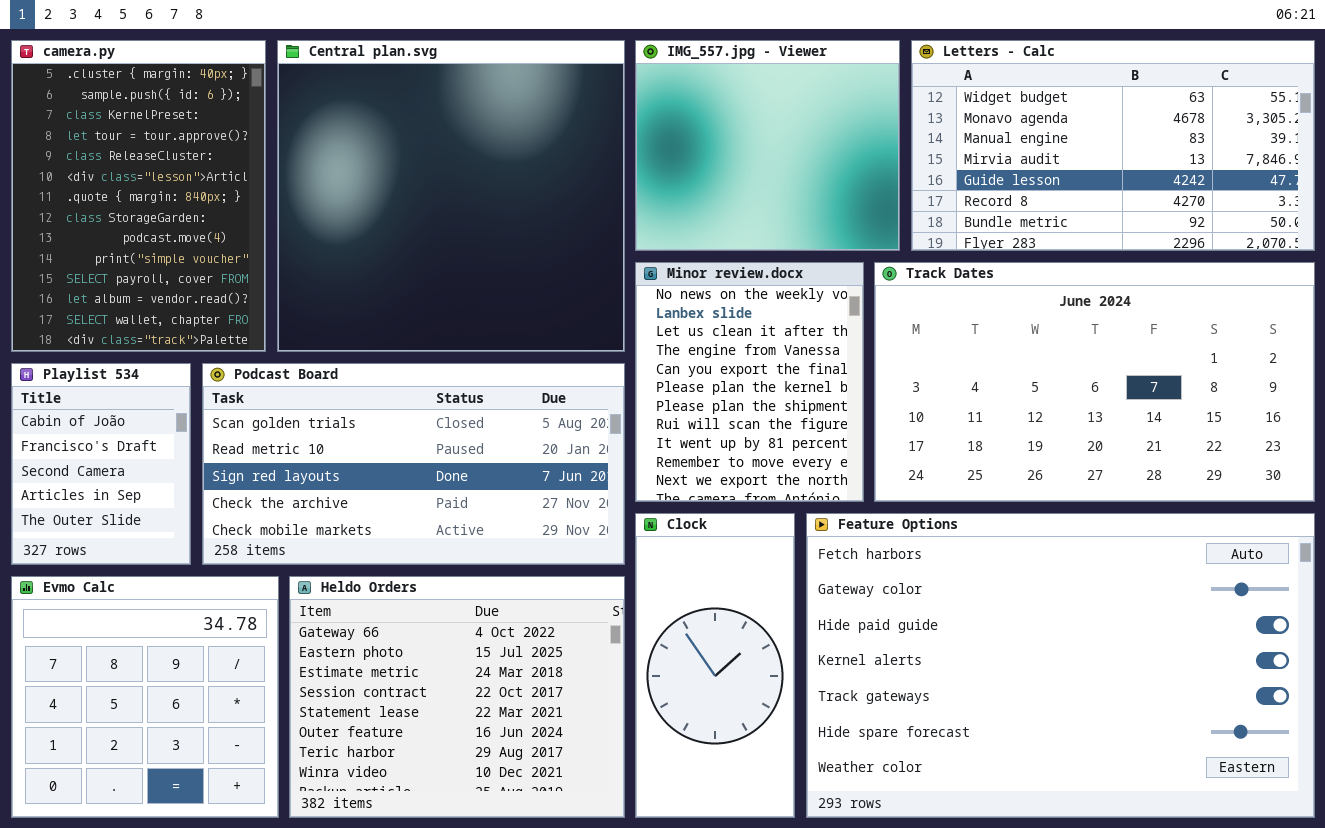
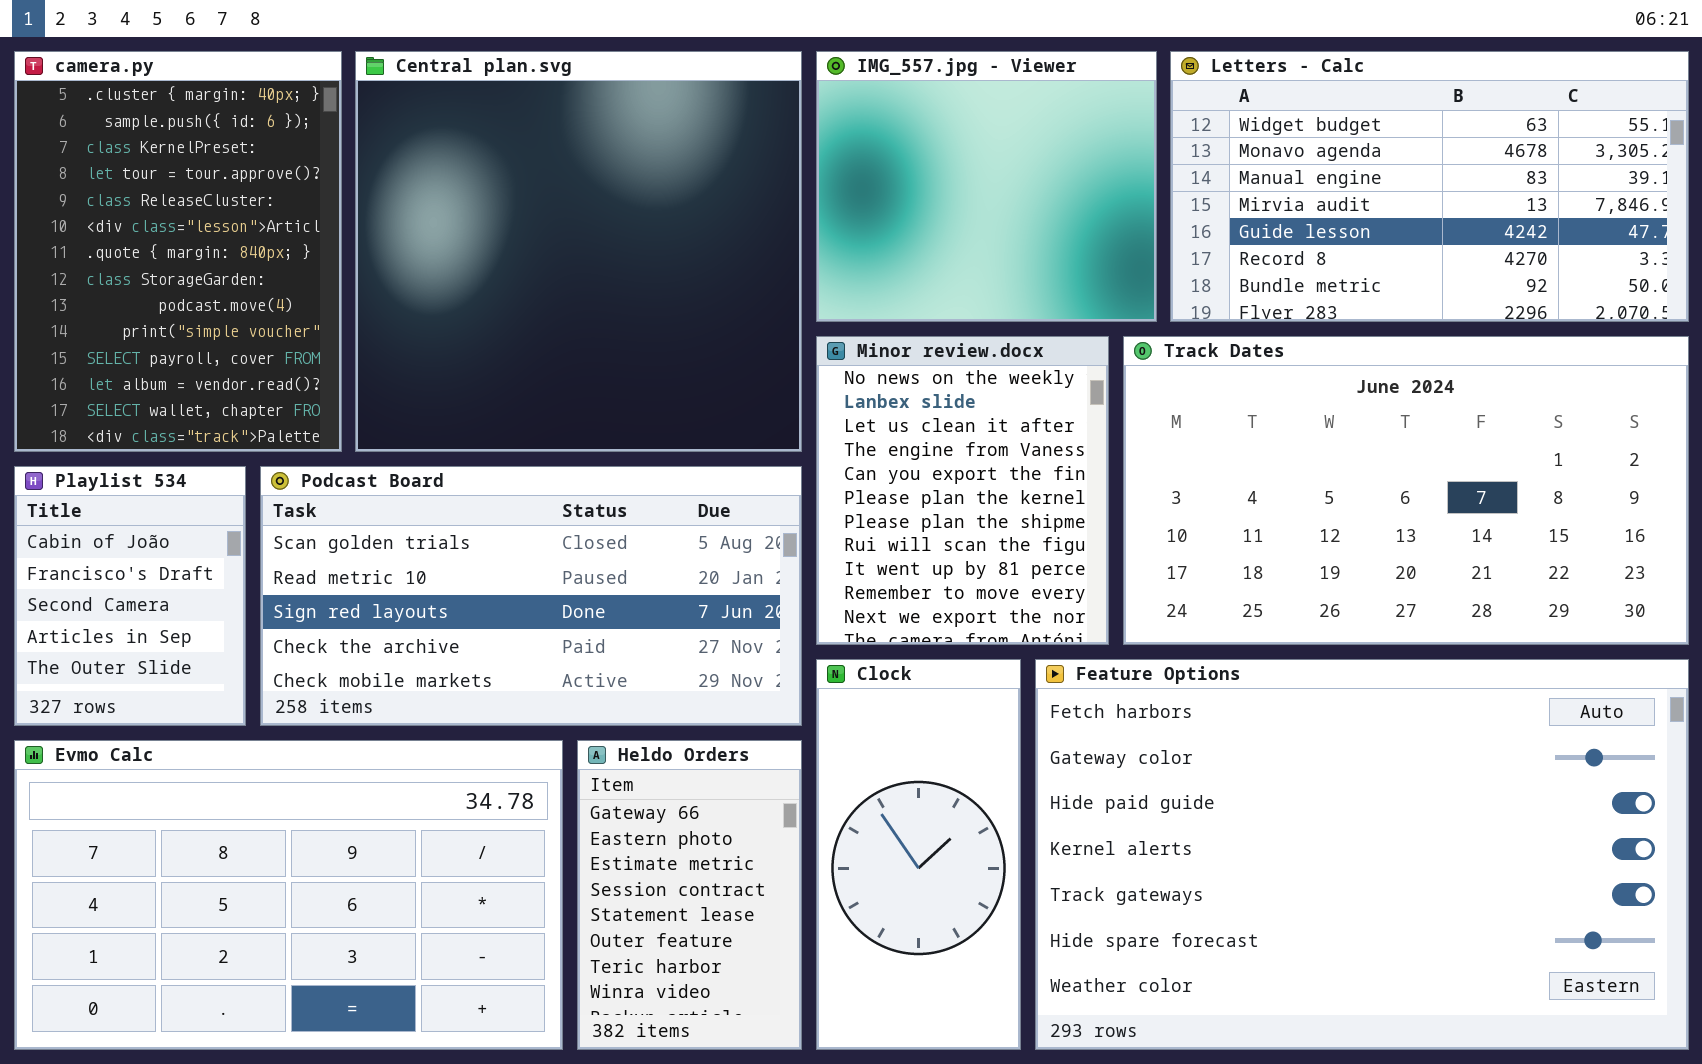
Evmo Calc: [11,576,279,818] -> [14,740,563,1050], resized
Heldo Orders: [289,576,625,818] -> [577,740,802,1050], resized

